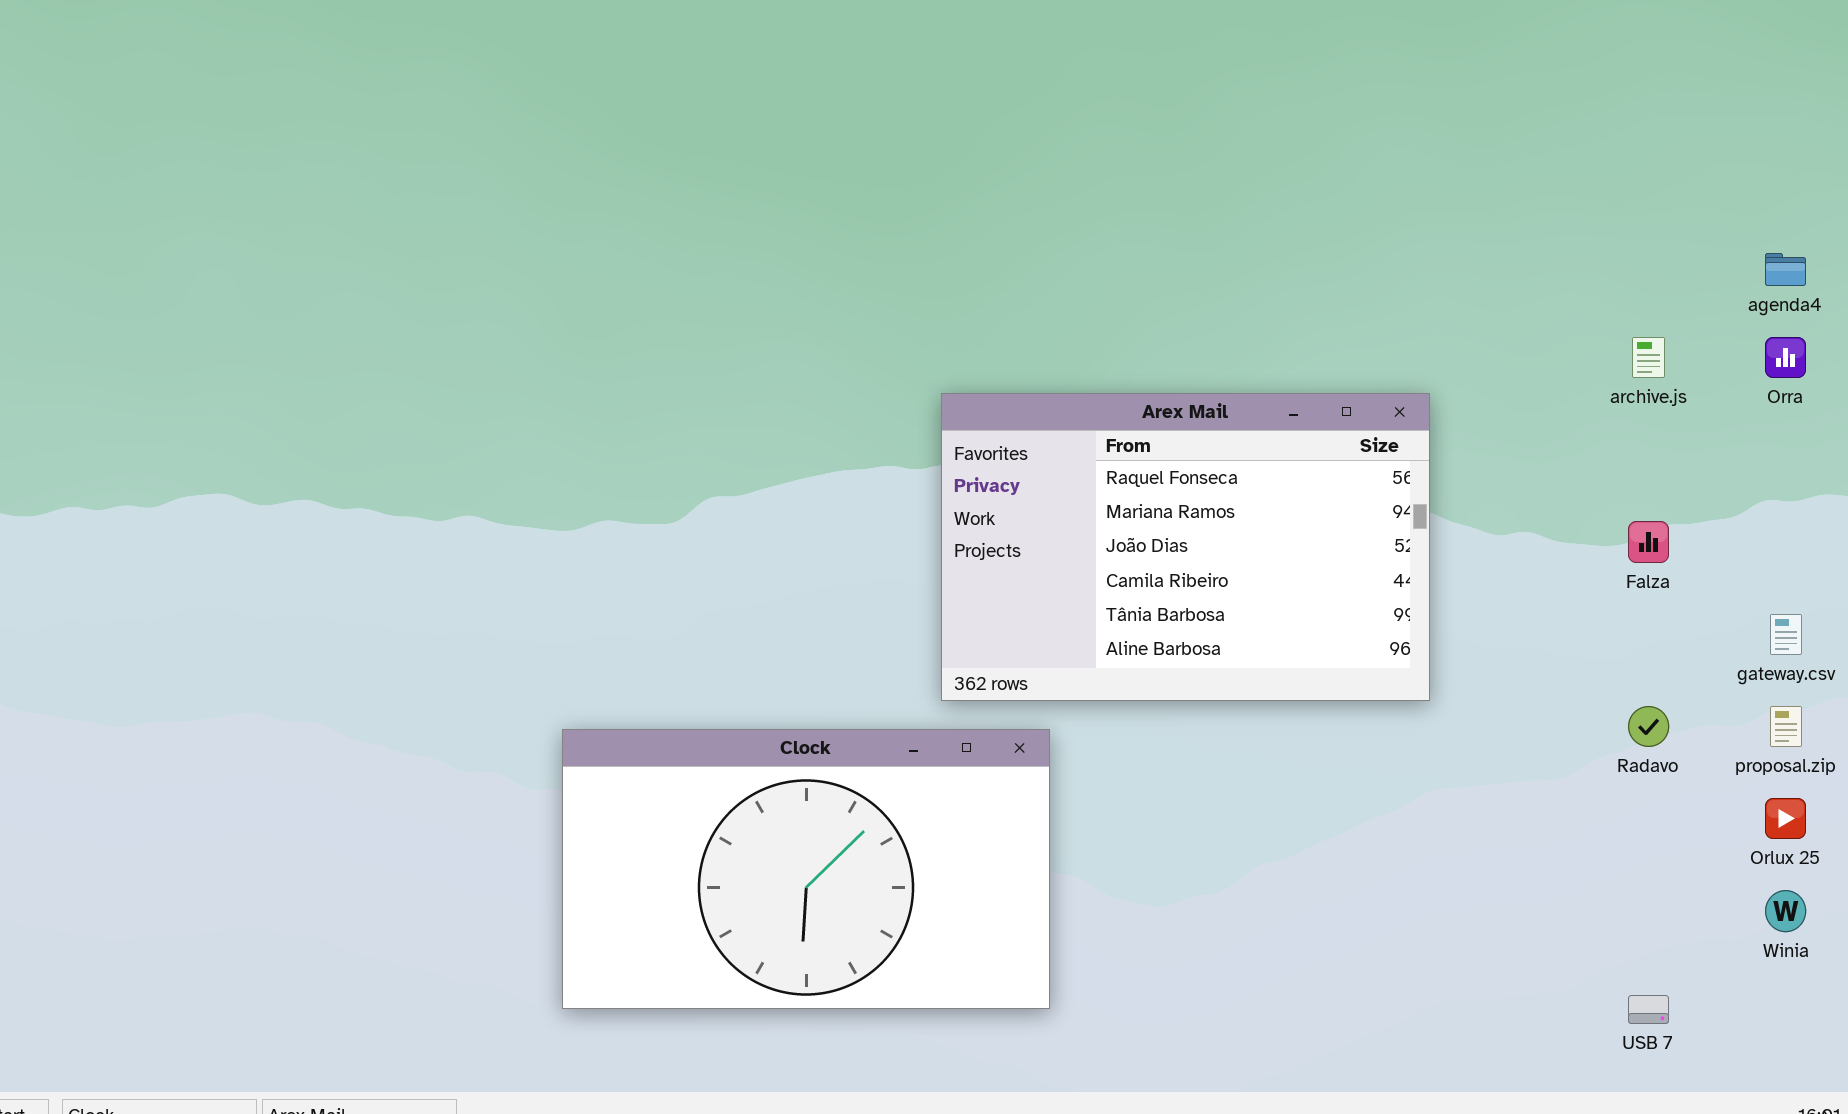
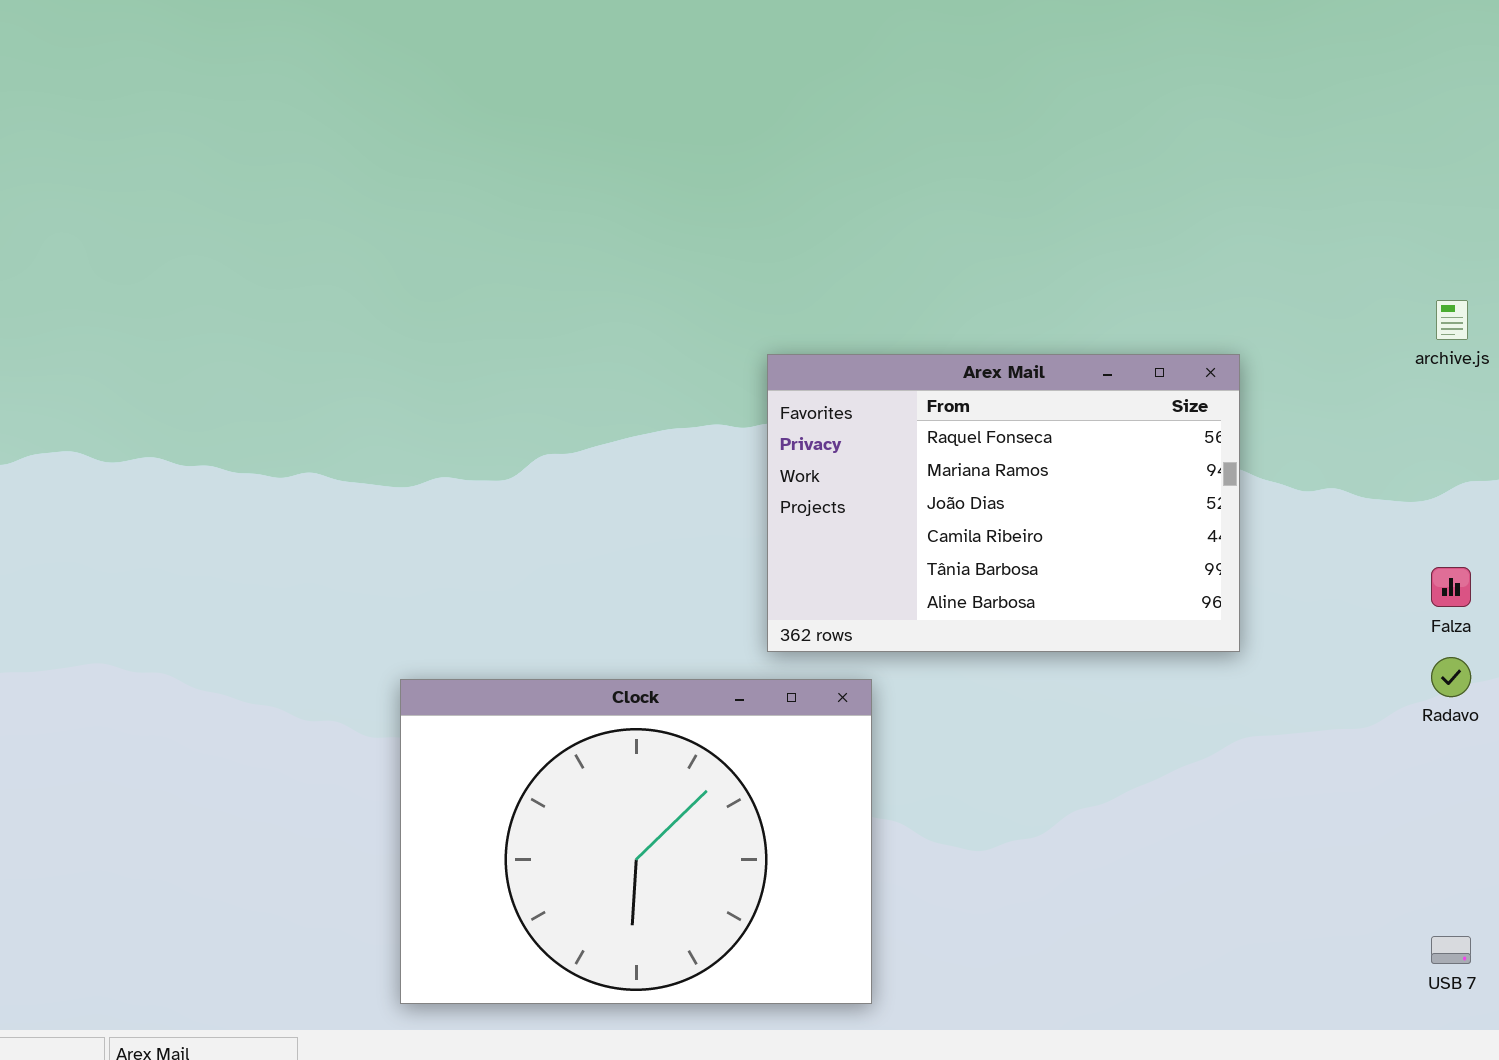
Falza: [1628,521,1669,563] -> [1431,567,1471,607], moved
Clock: [562,729,1050,1009] -> [400,679,872,1004], resized

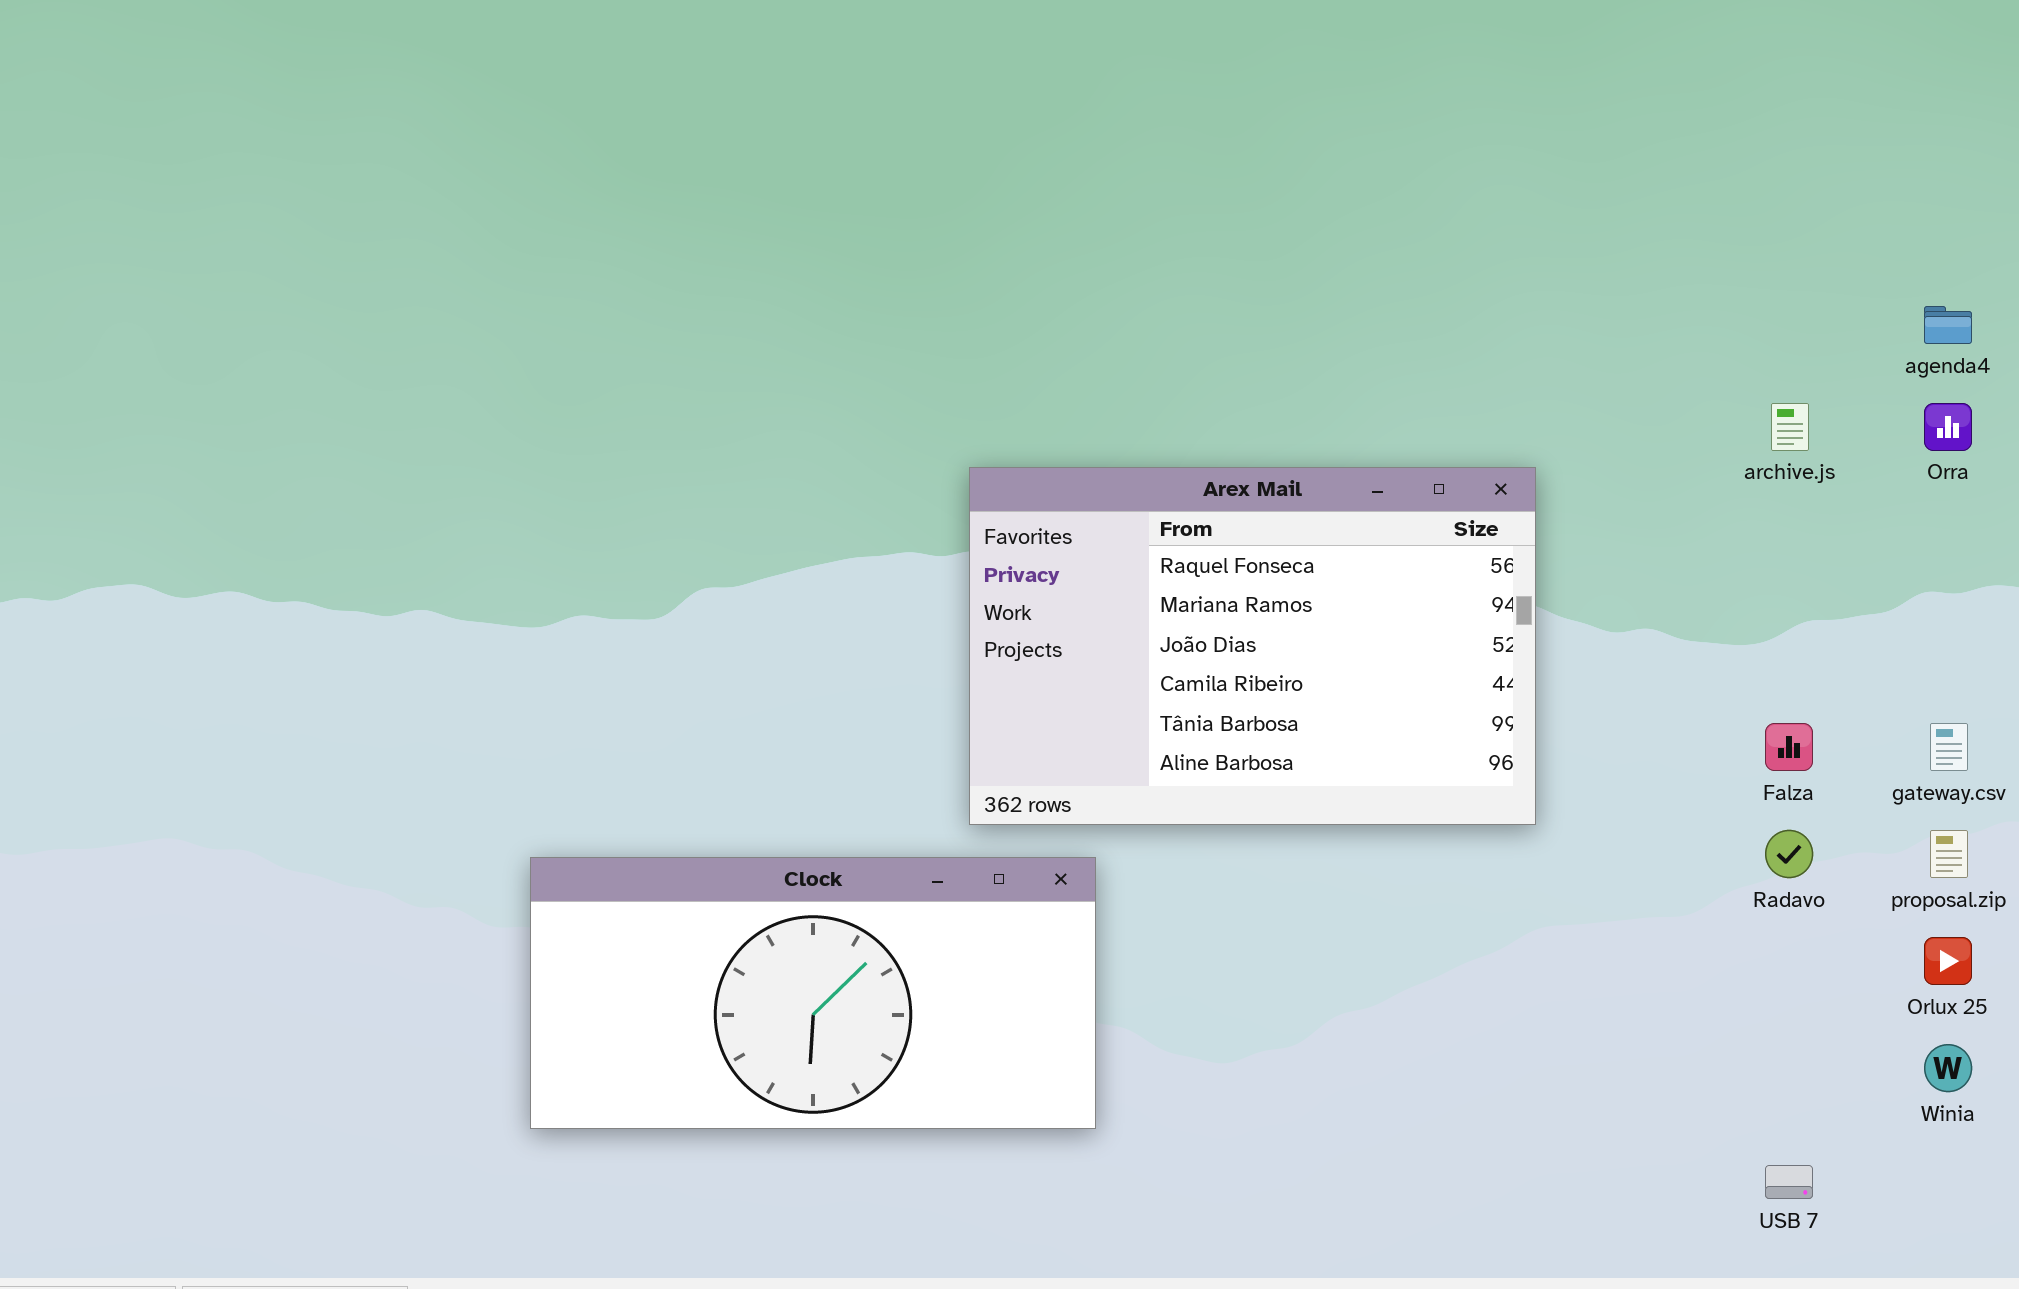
Clock: [400,679,872,1004] -> [530,857,1096,1129], resized

